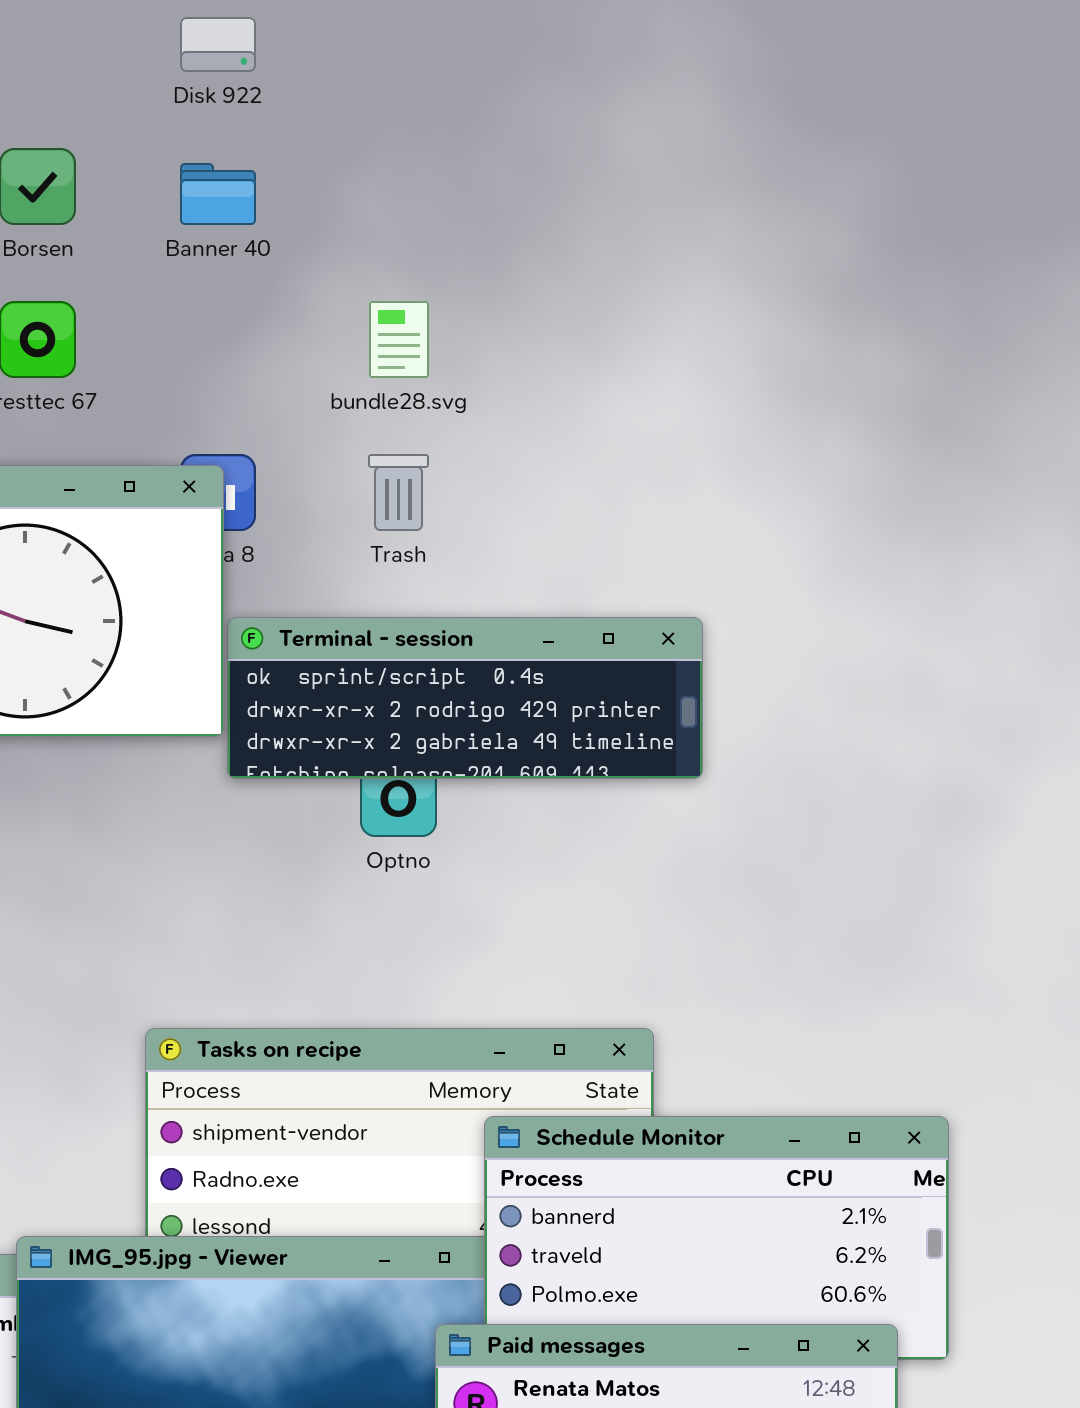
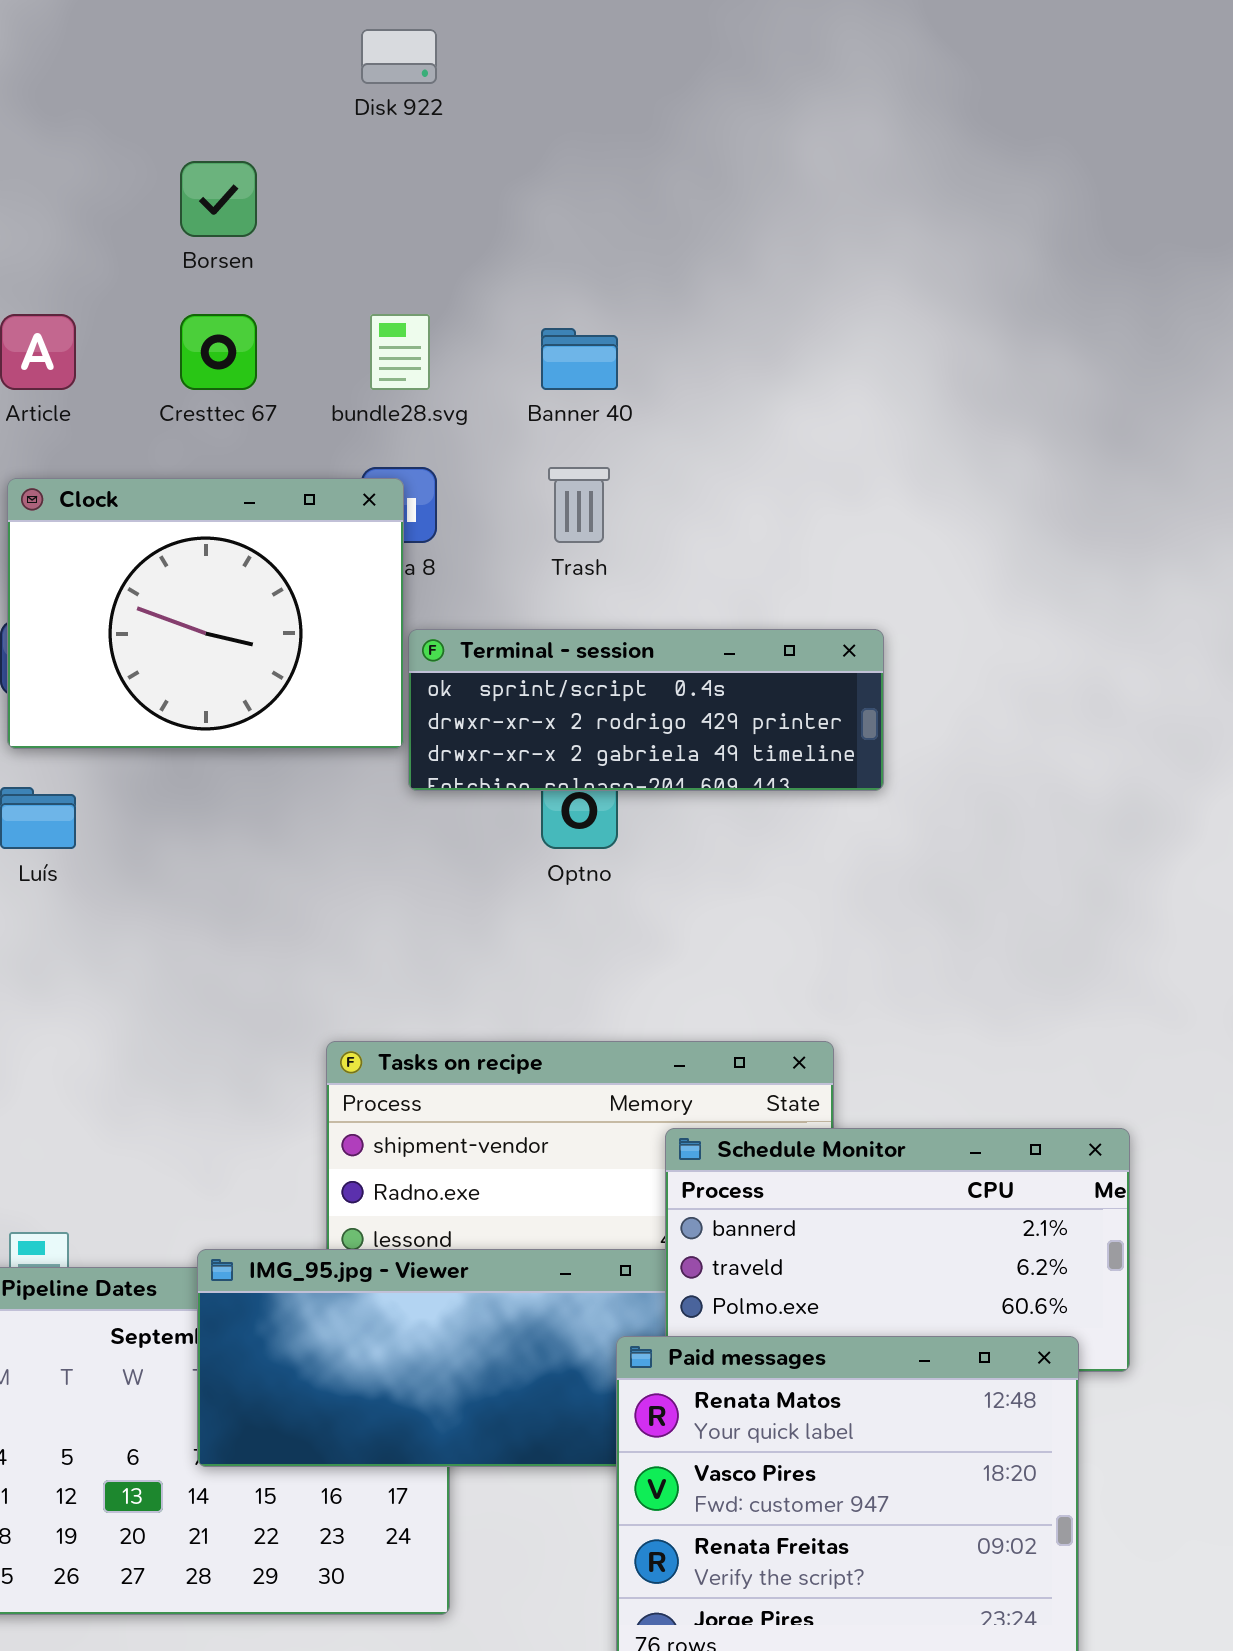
Banner 40: [180,163,256,225] -> [541,328,618,390], moved
bundle28.svg: [369,301,429,378] -> [370,314,430,390], moved

